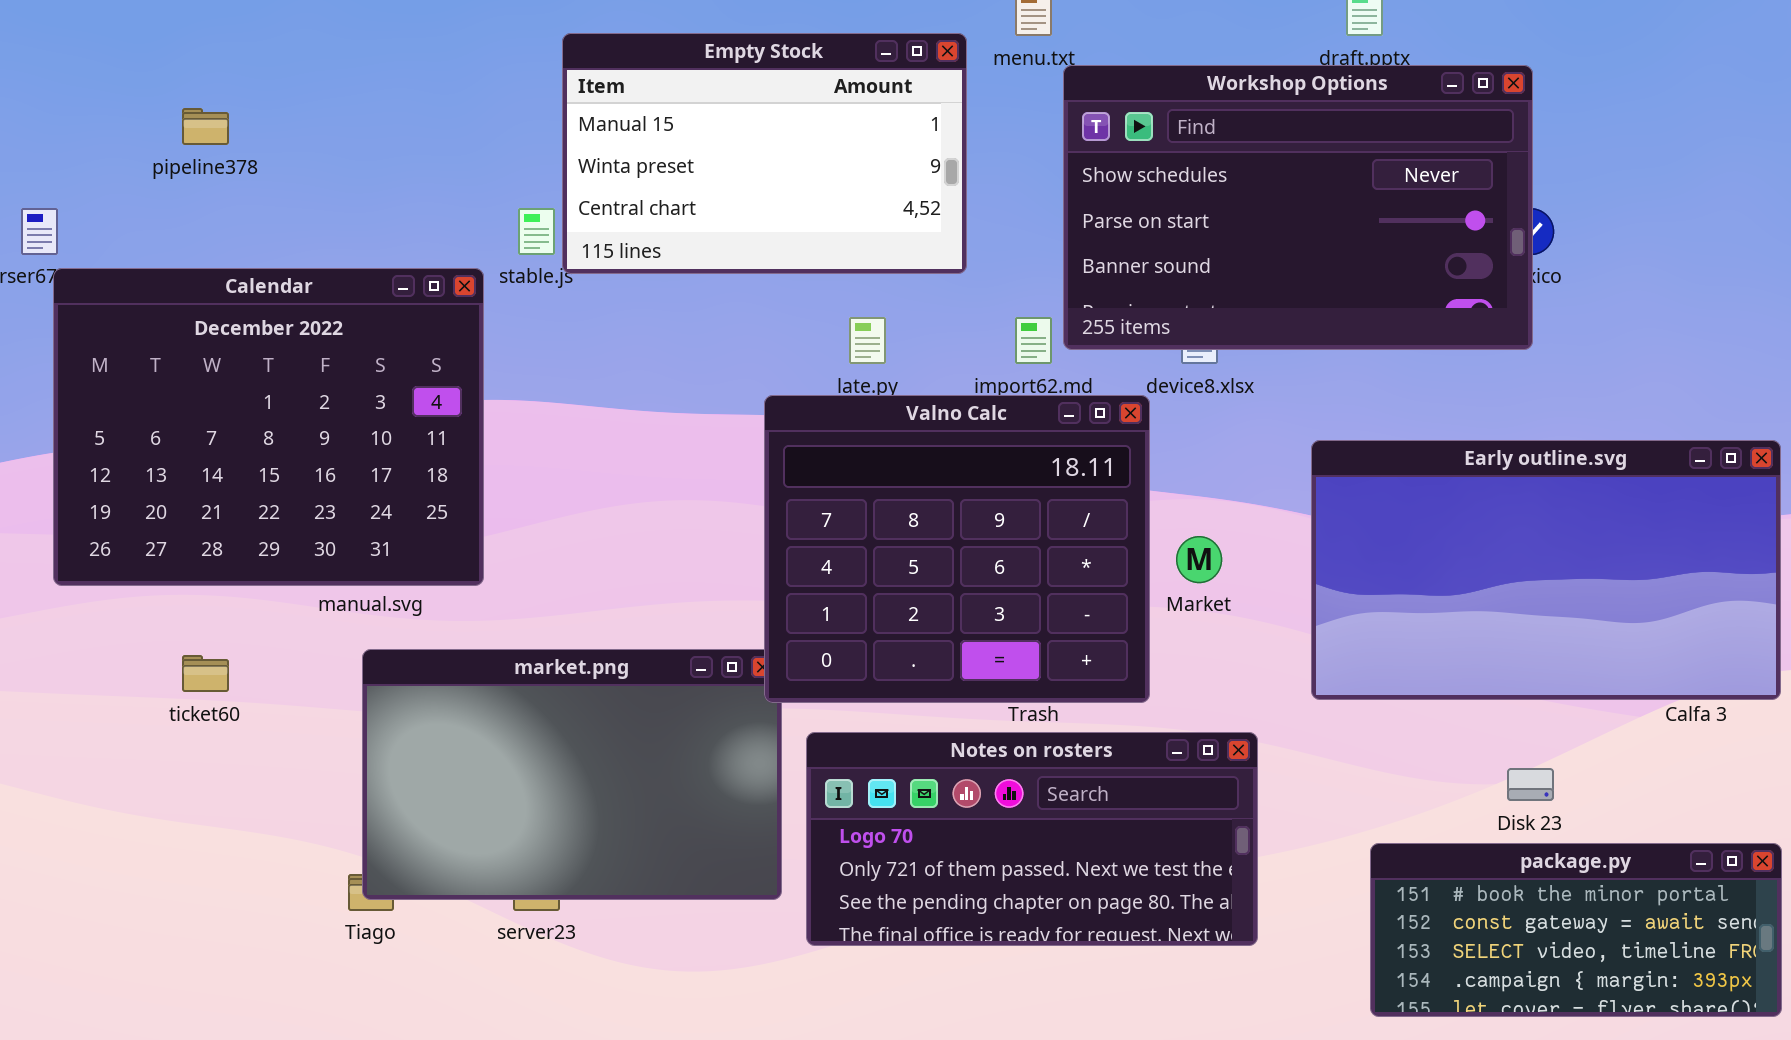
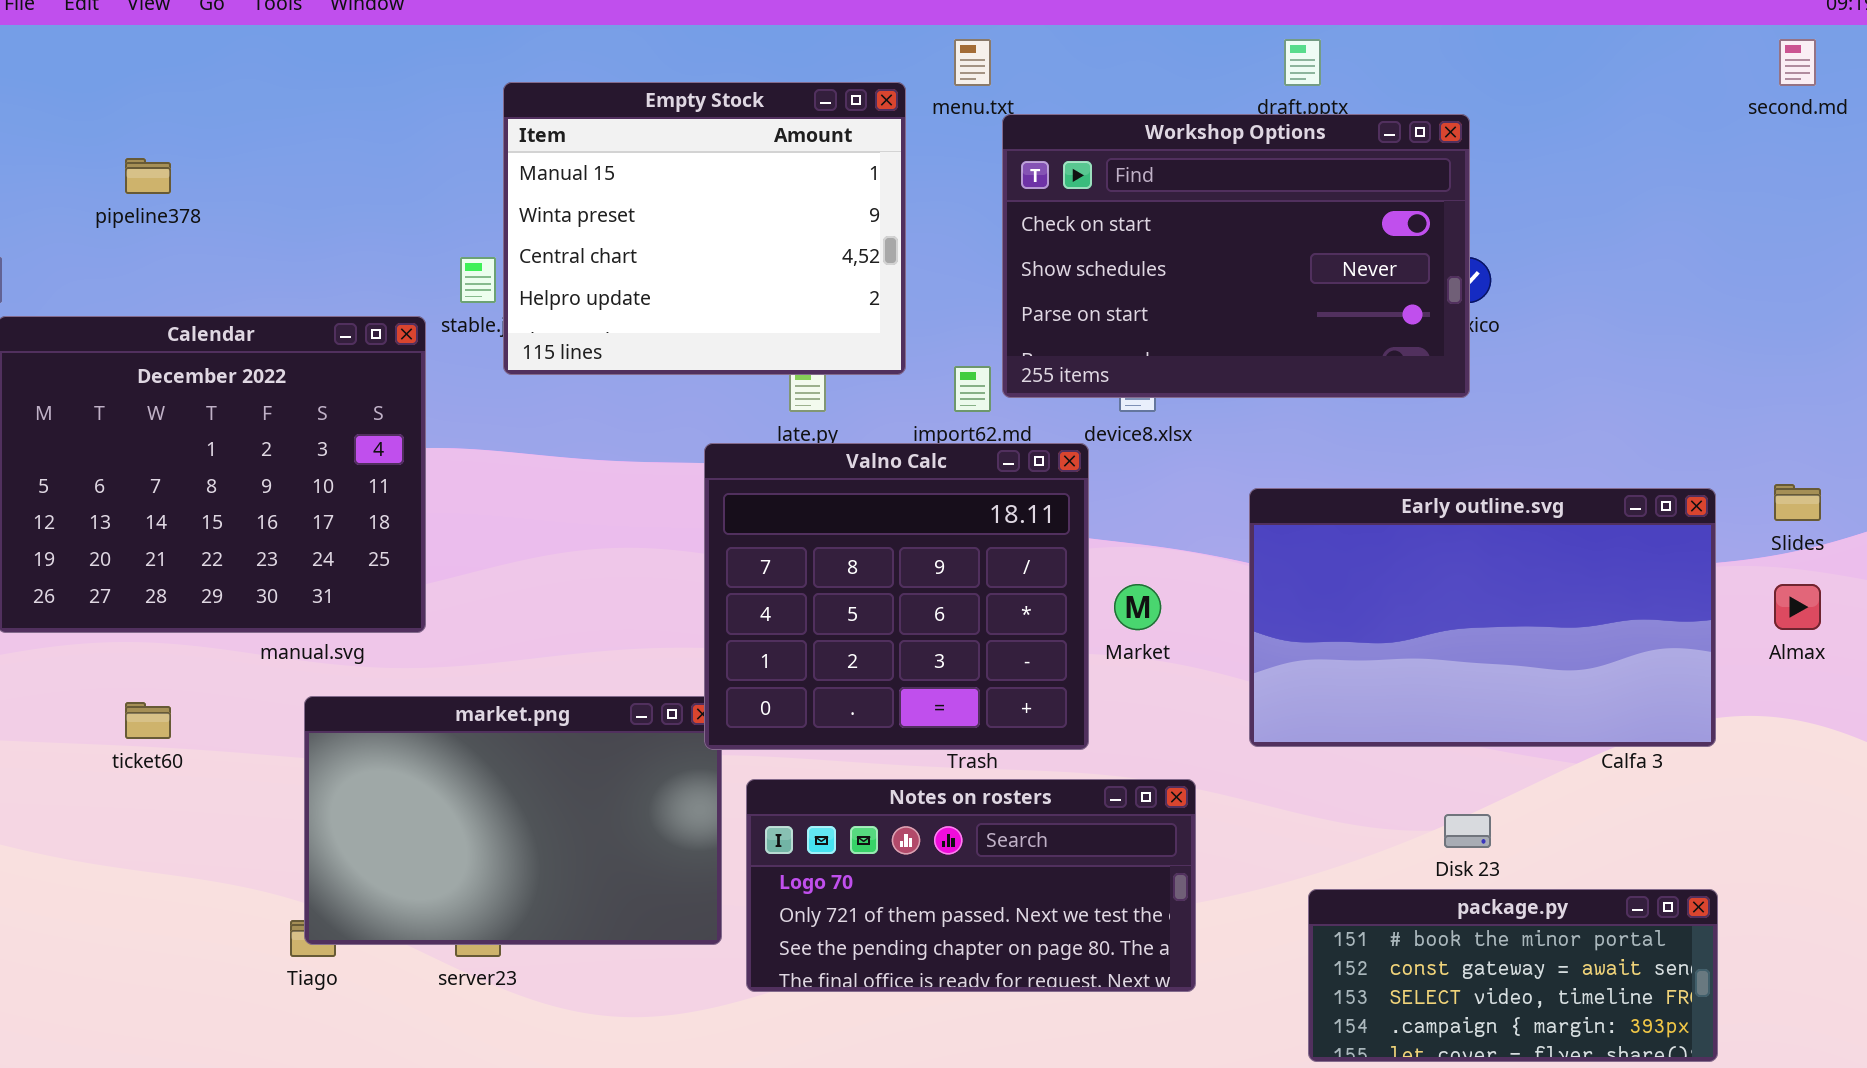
Empty Stock: [562,33,967,274] -> [503,82,906,375], resized
Workshop Options: [1063,65,1533,350] -> [1002,114,1470,398], scrolled up 1 row

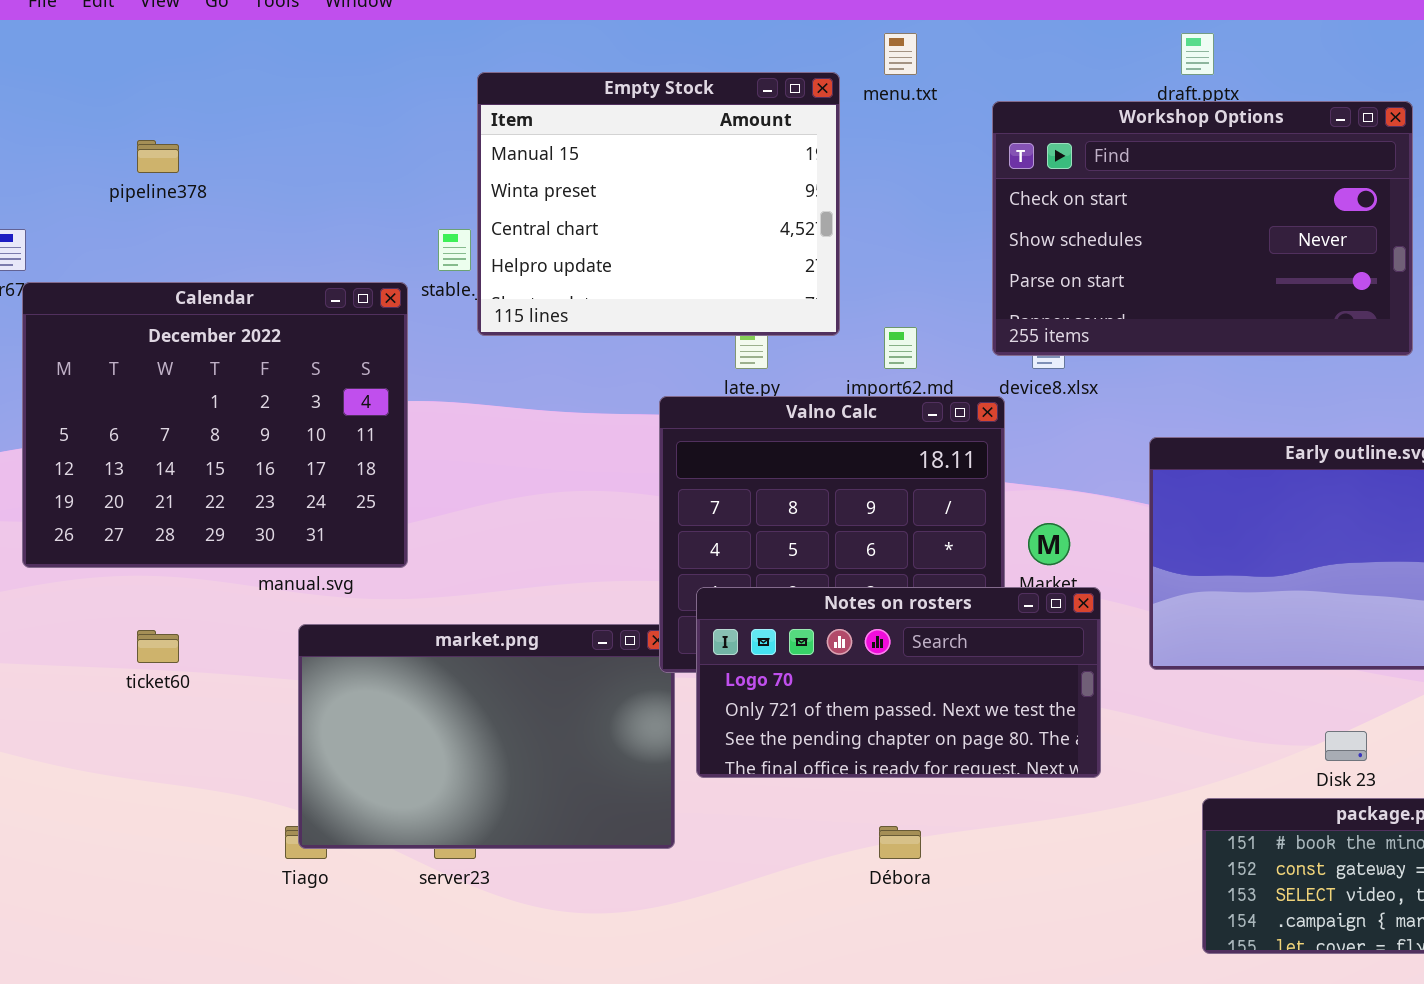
Workshop Options: [1002,114,1470,398] -> [992,101,1413,356], moved
Notes on rosters: [746,779,1196,992] -> [696,587,1101,778], moved

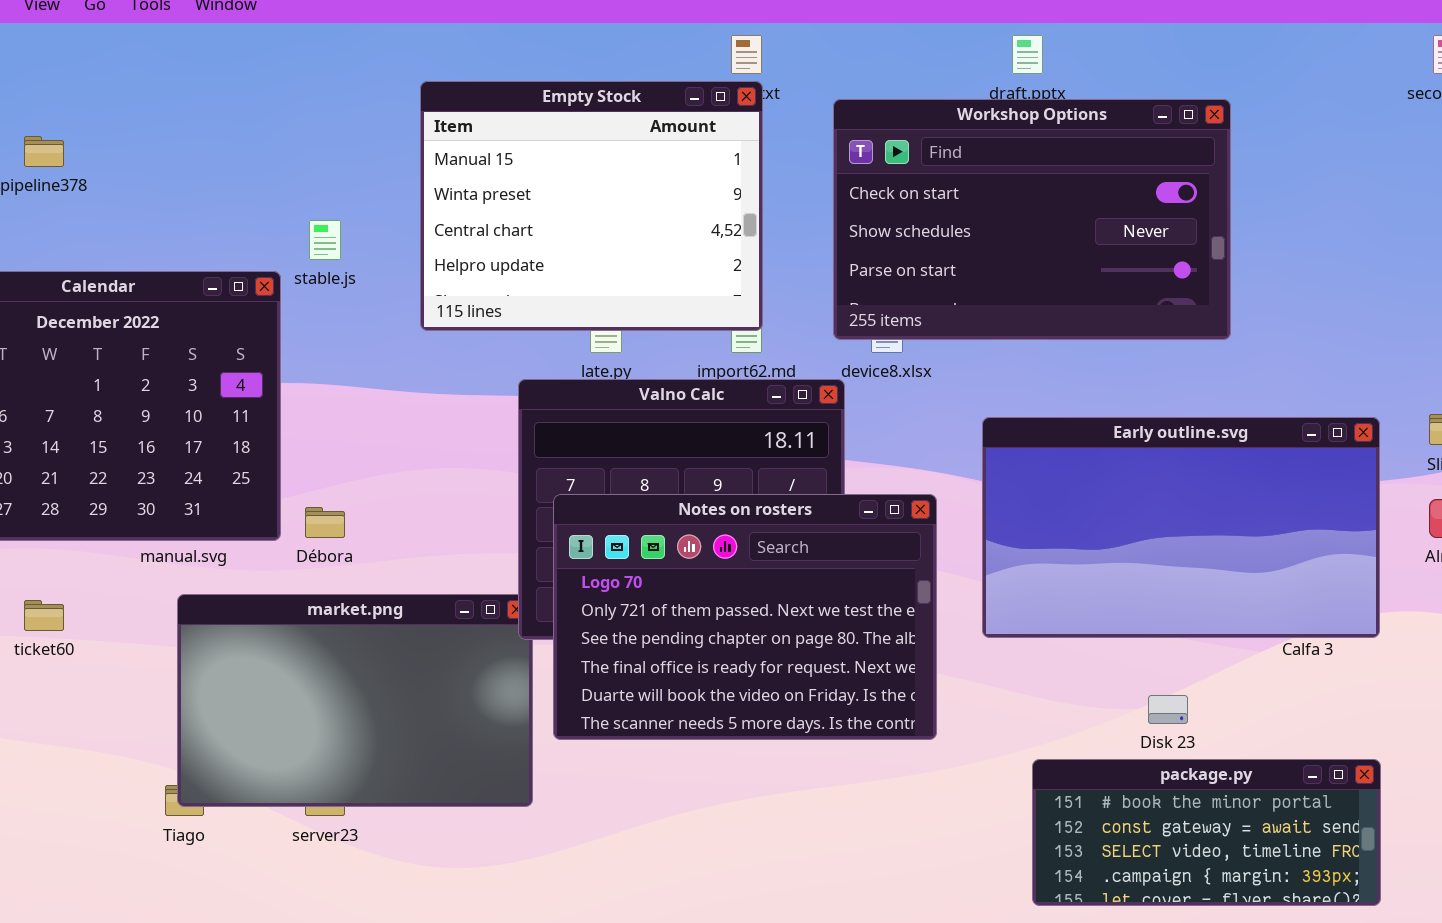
Empty Stock: [477,72,840,336] -> [420,81,763,331], moved
Notes on rosters: [696,587,1101,778] -> [553,494,937,740], resized
Débora: [879,826,921,859] -> [305,507,345,538], moved

